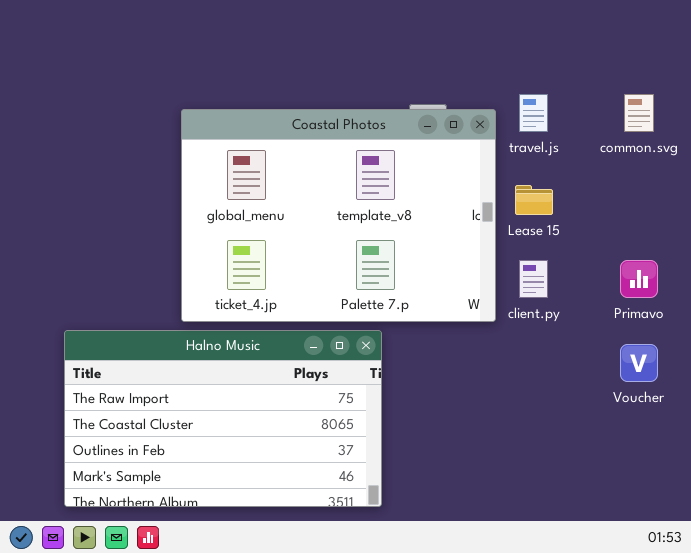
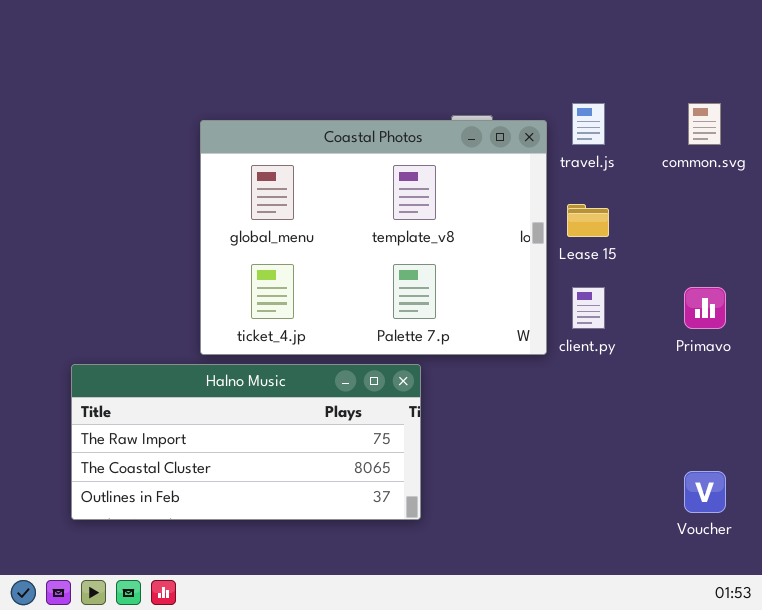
Halno Music: [64,330,382,507] -> [71,364,421,520], resized
Voucher: [620,344,658,382] -> [684,471,726,513], moved

